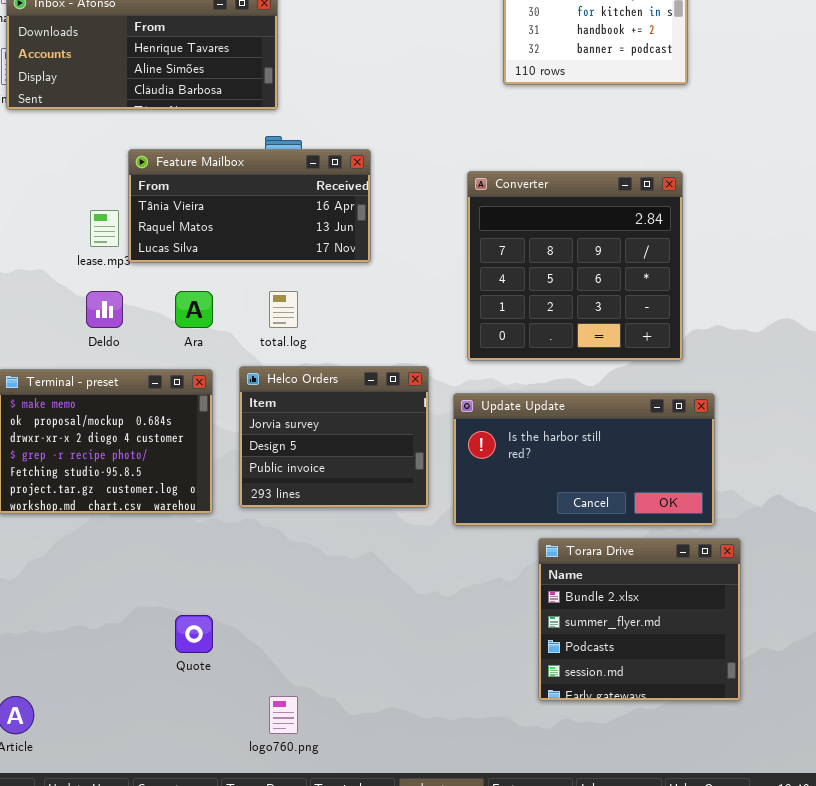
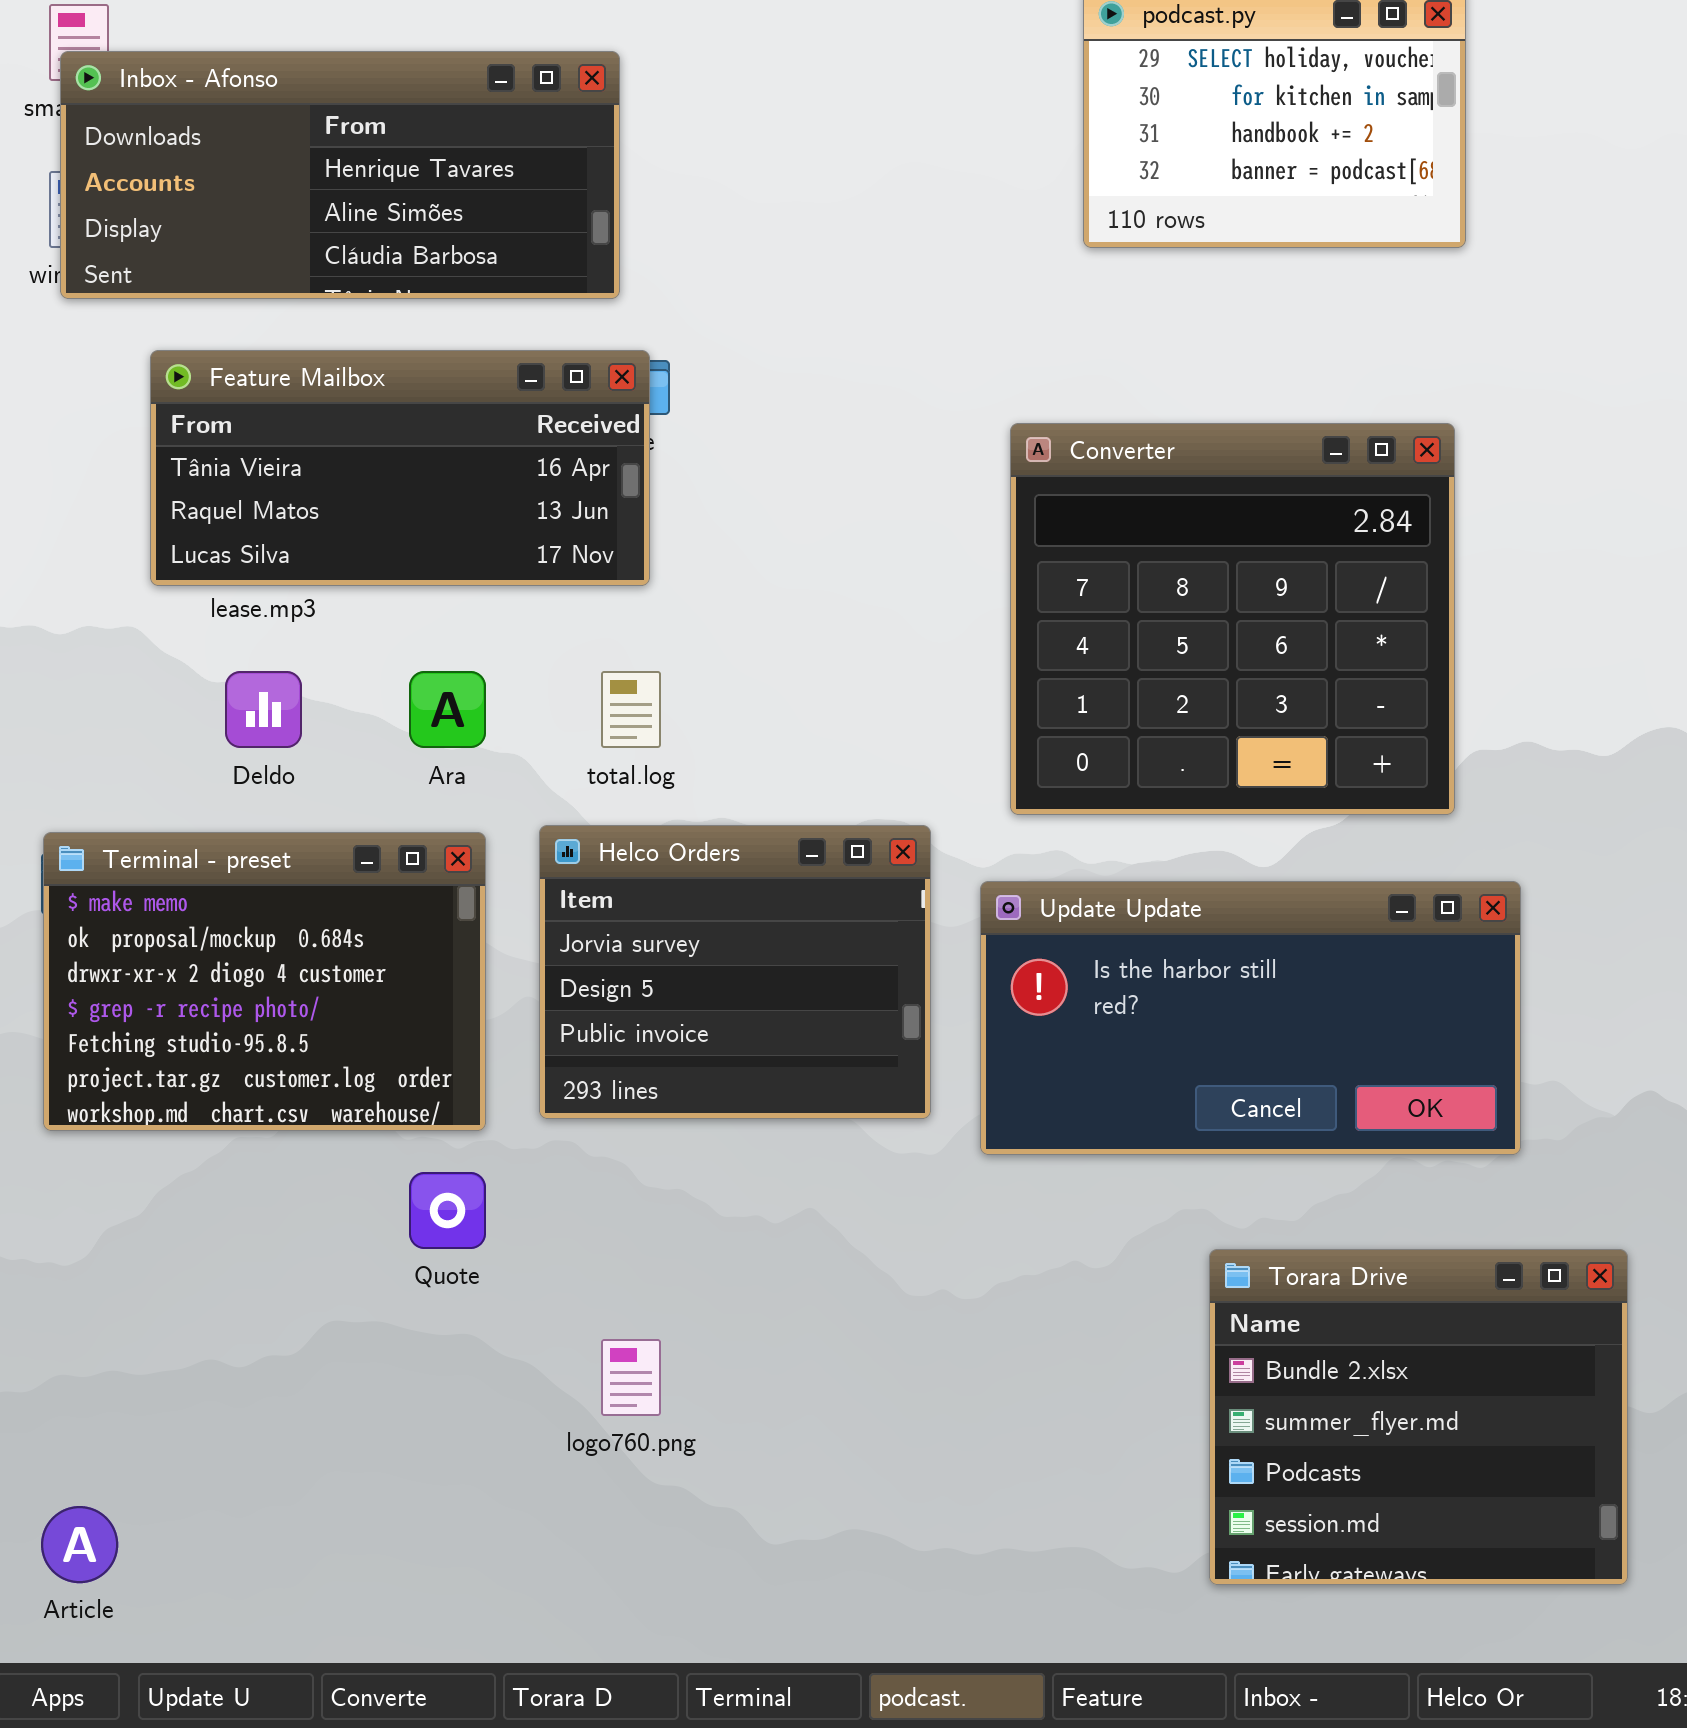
Feature Mailbox: [128,149,371,263] -> [150,350,650,586], moved
Torara Drive: [538,538,741,701] -> [1209,1249,1628,1585], moved
Quote: [175,615,213,653] -> [409,1172,486,1249], moved
logo760.png: [269,696,298,734] -> [601,1339,661,1416], moved

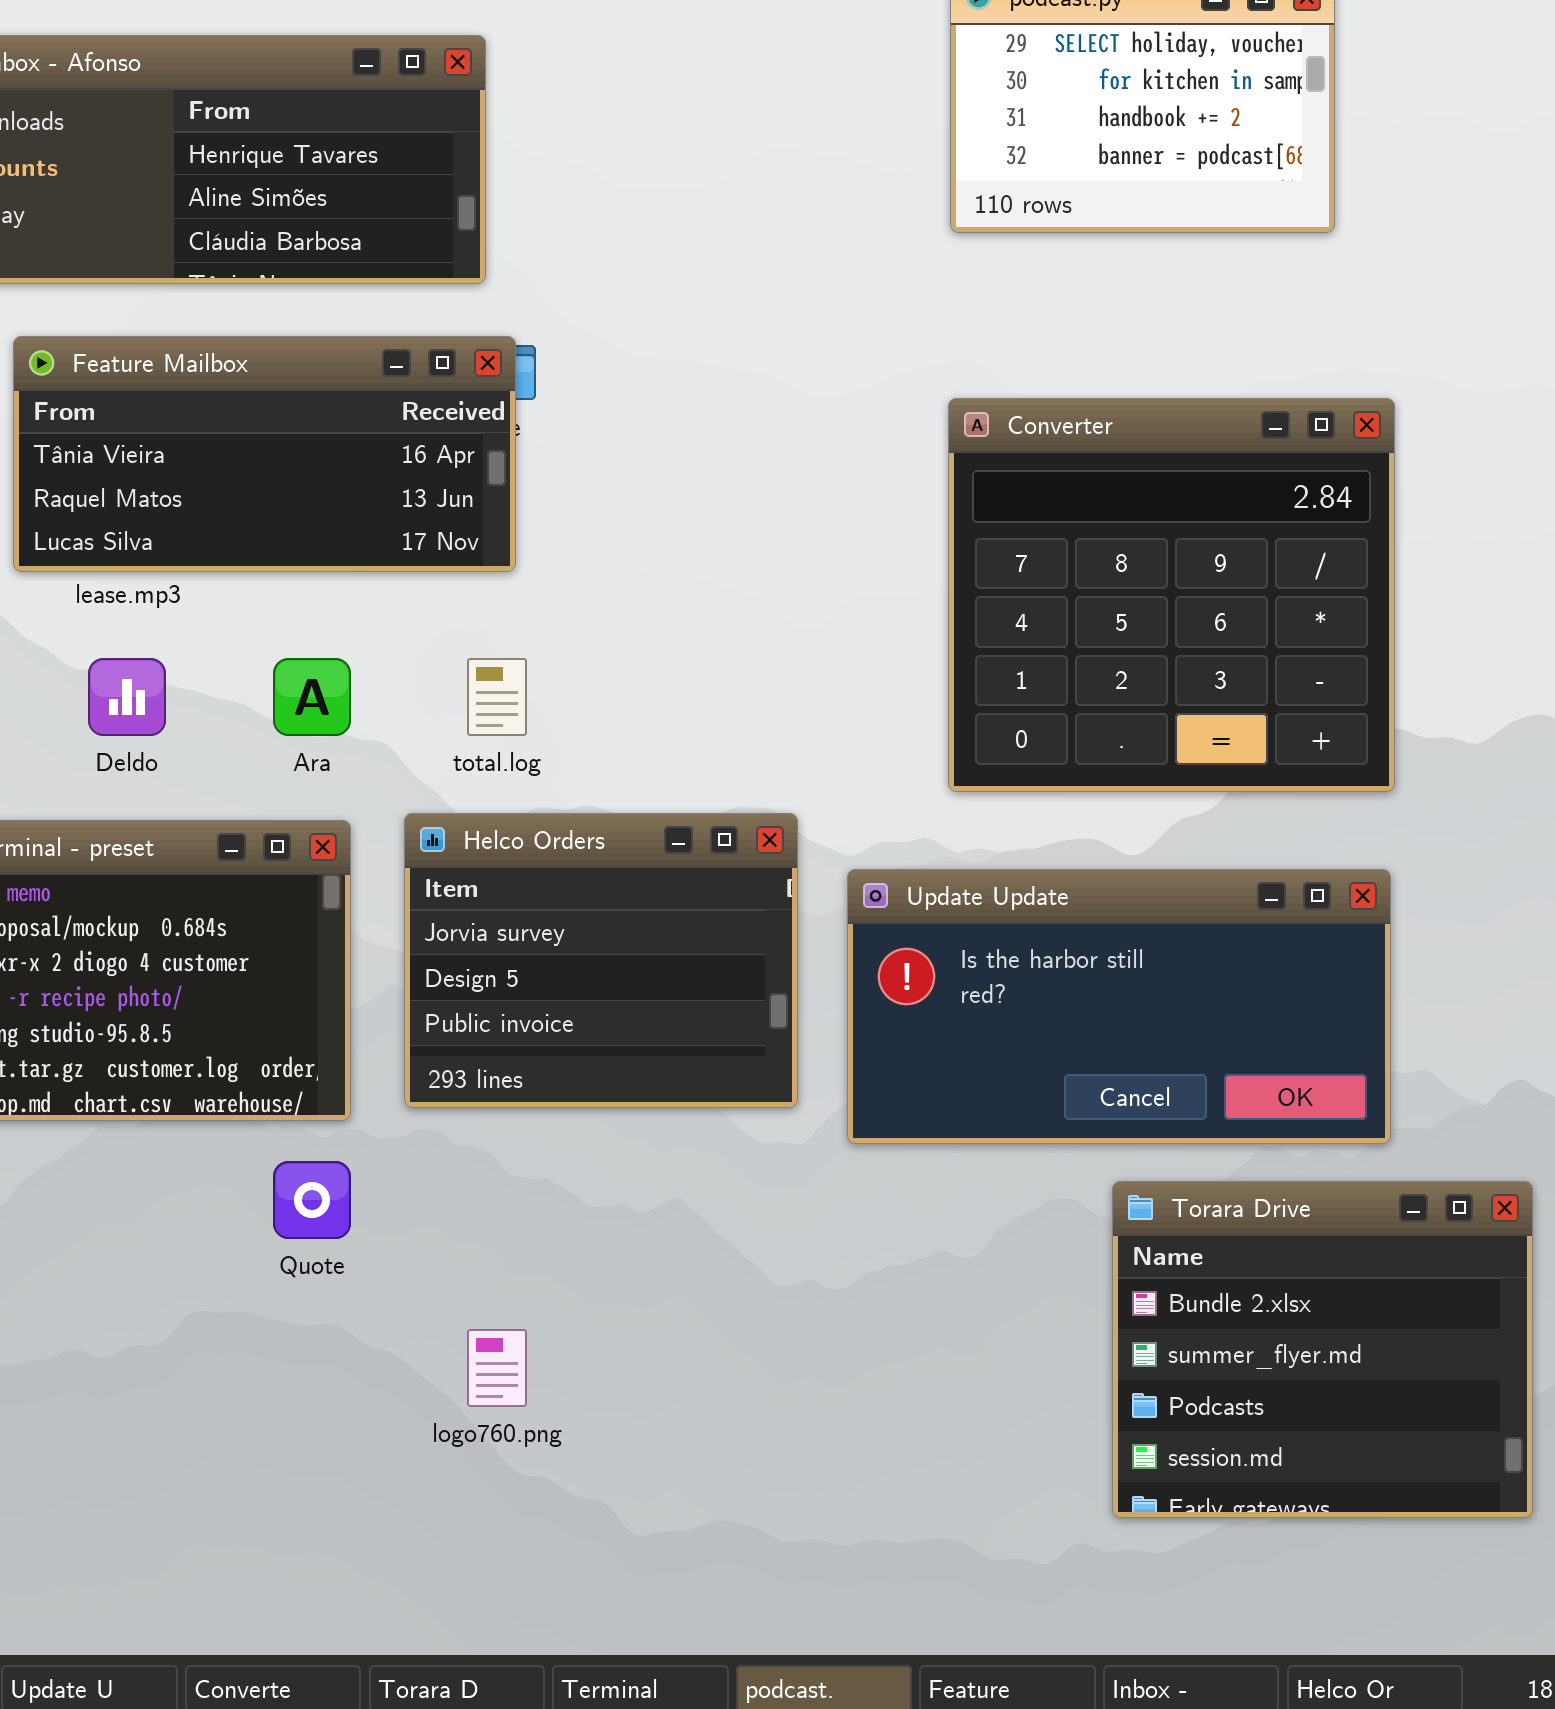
Converter: [1010,423,1455,815] -> [948,398,1395,792], moved
Torara Drive: [1209,1249,1628,1585] -> [1112,1181,1533,1518], moved

